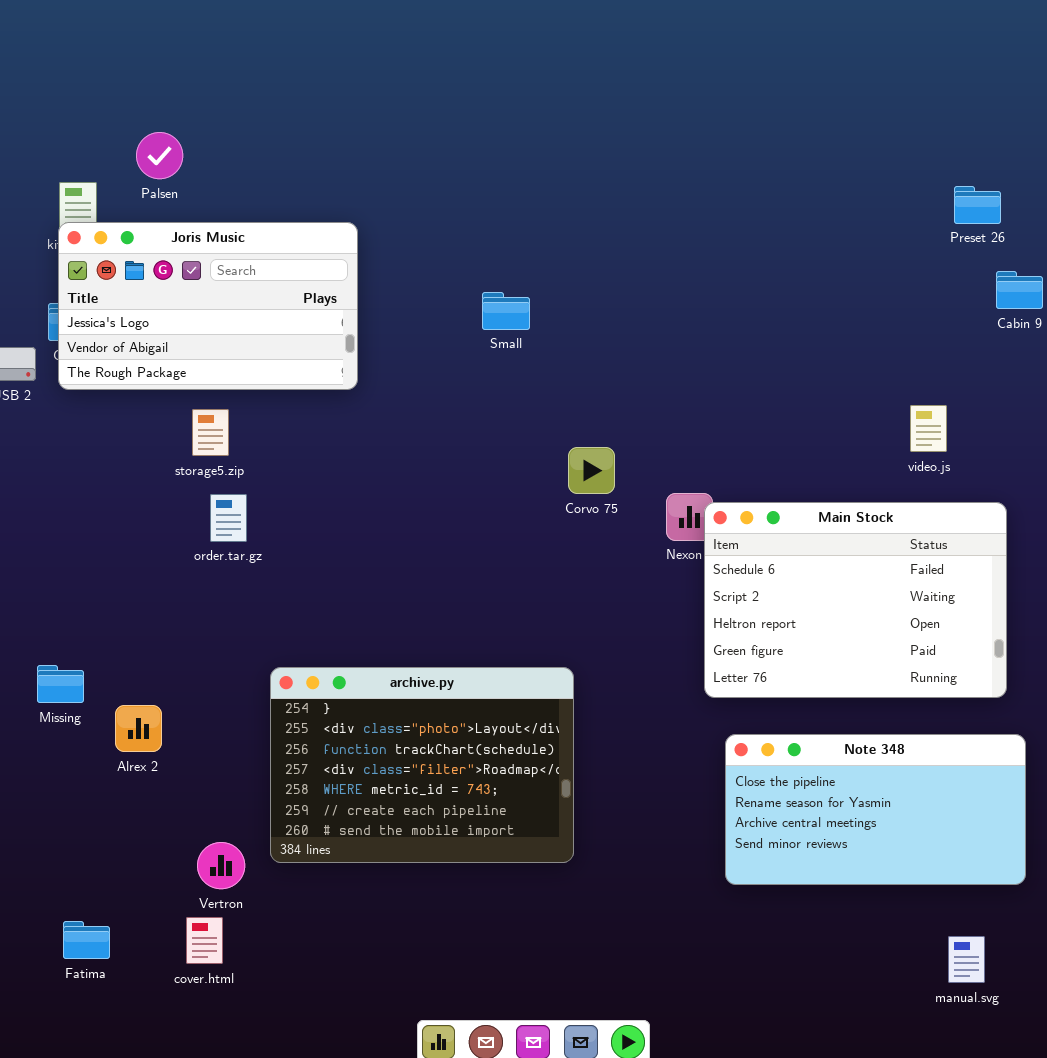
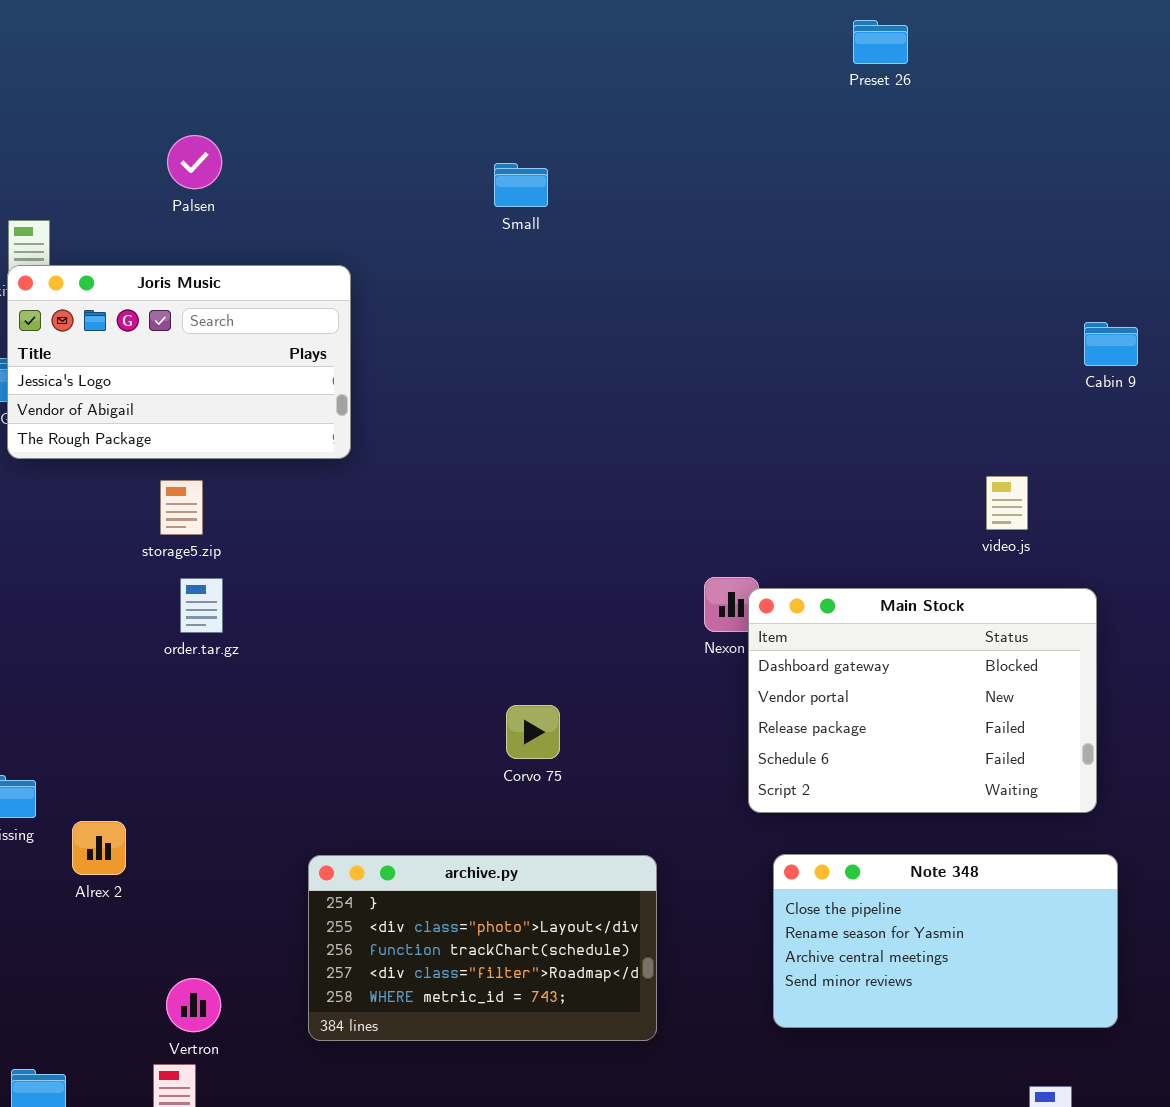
Palsen: [136,132,183,179] -> [167,135,222,189], moved
Preset 26: [954,186,1001,224] -> [853,20,908,64], moved
Small: [482,292,530,330] -> [494,163,548,207], moved
Corvo 75: [568,447,615,494] -> [506,705,560,759], moved
Main Stock: [704,502,1007,698] -> [748,588,1097,813], scrolled up 3 rows
archive.py: [270,667,574,863] -> [308,855,657,1041], moved, resized

